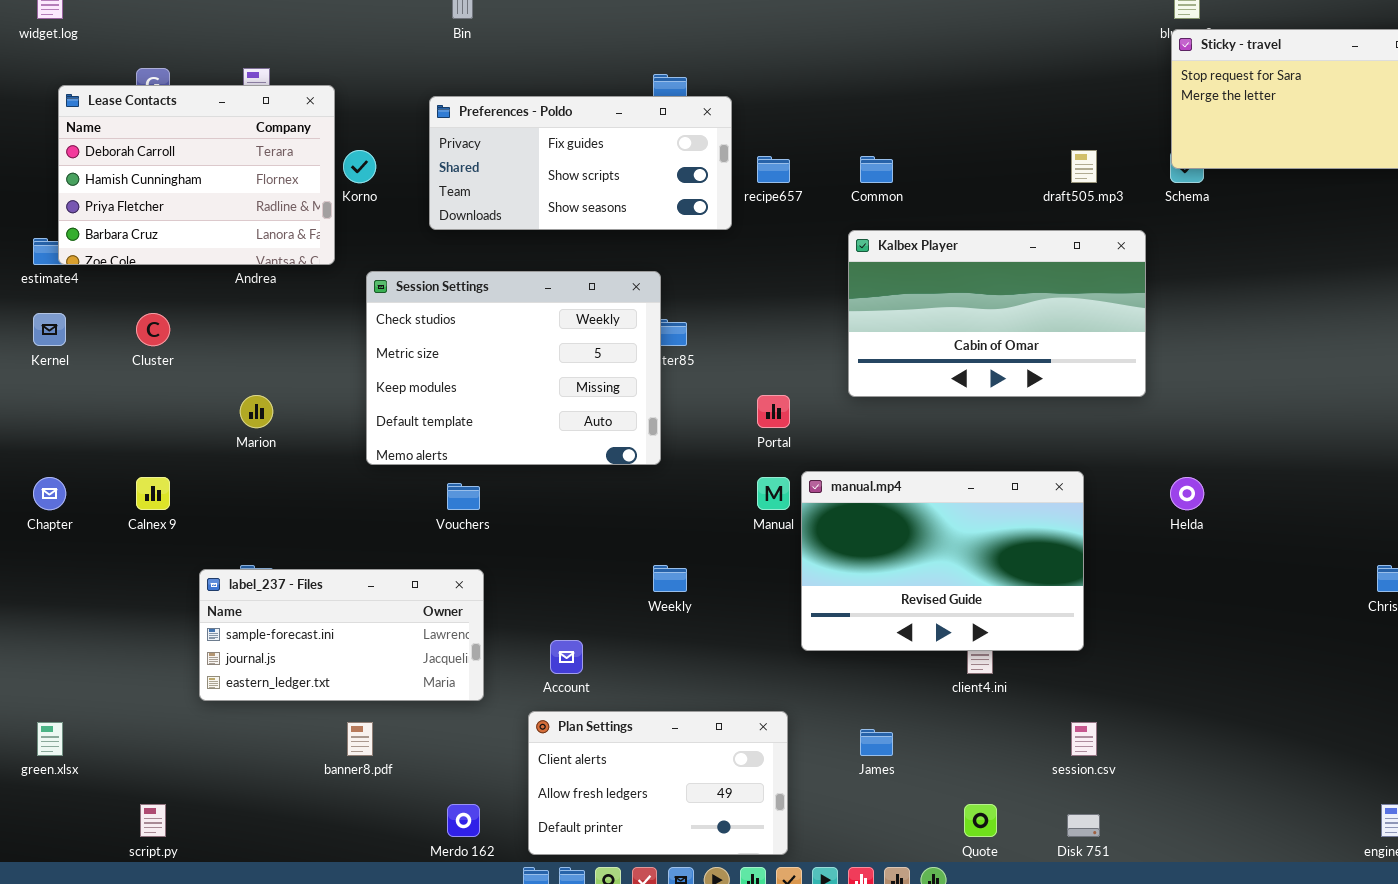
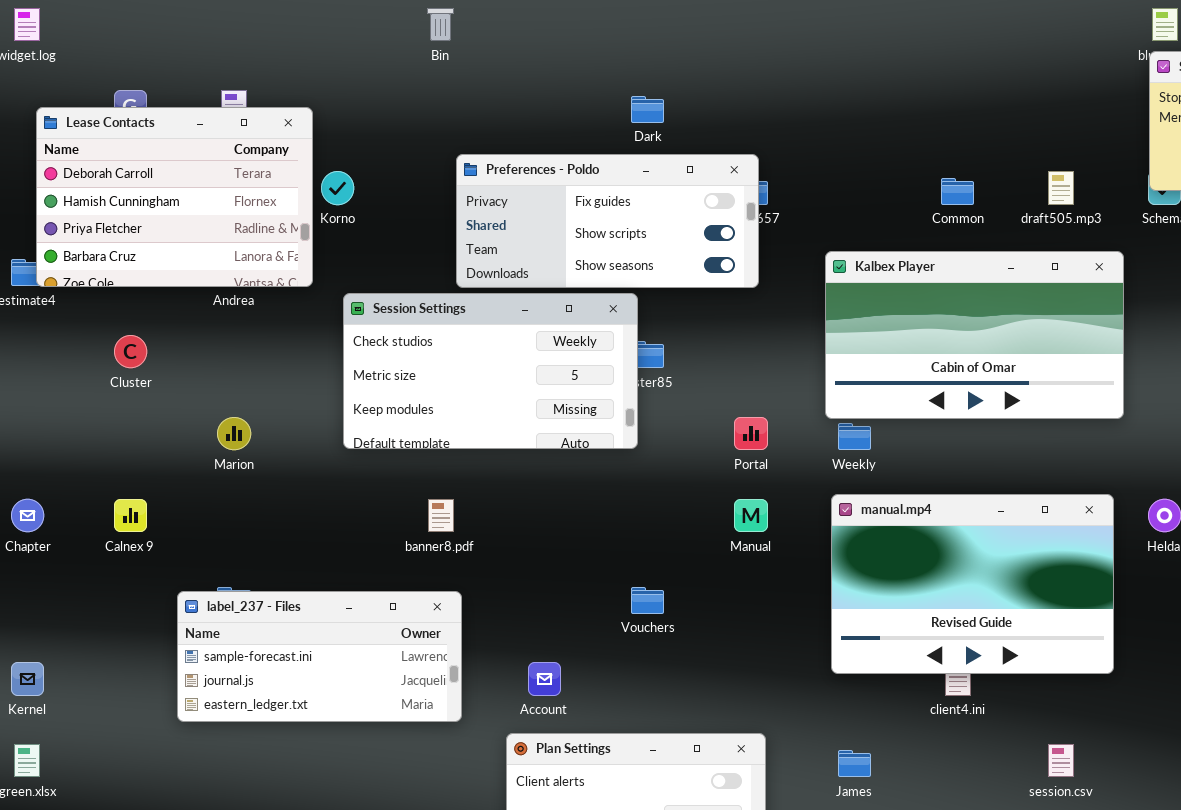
Preferences - Poldo: [429,96,732,230] -> [456,154,759,288], moved
Common: [860,156,893,183] -> [941,178,974,205], moved
Session Settings: [366,271,661,465] -> [343,293,638,449], resized
Kernel: [33,313,66,346] -> [11,662,44,696], moved
manual.mp4: [801,471,1084,651] -> [831,494,1114,674], moved
Vouchers: [447,483,480,510] -> [631,587,664,614], moved
Weekly: [653,565,687,592] -> [838,423,871,450], moved
banner8.pdf: [347,722,373,756] -> [428,499,454,532], moved

